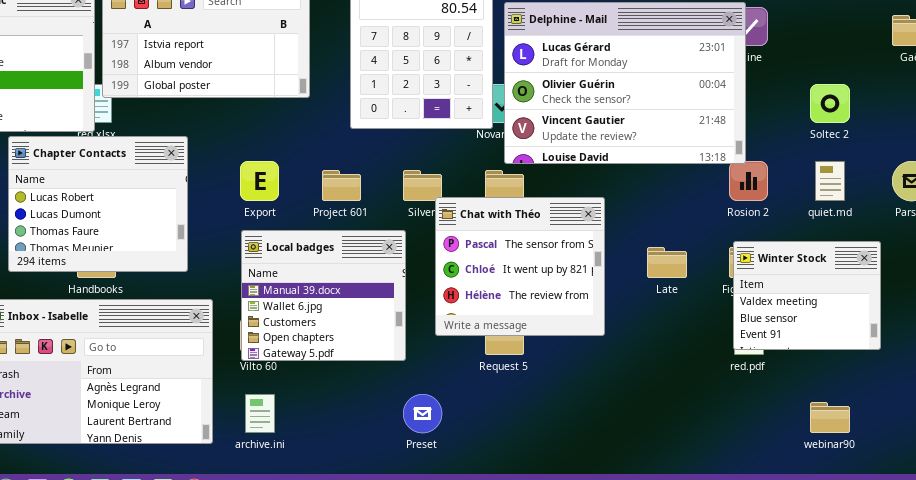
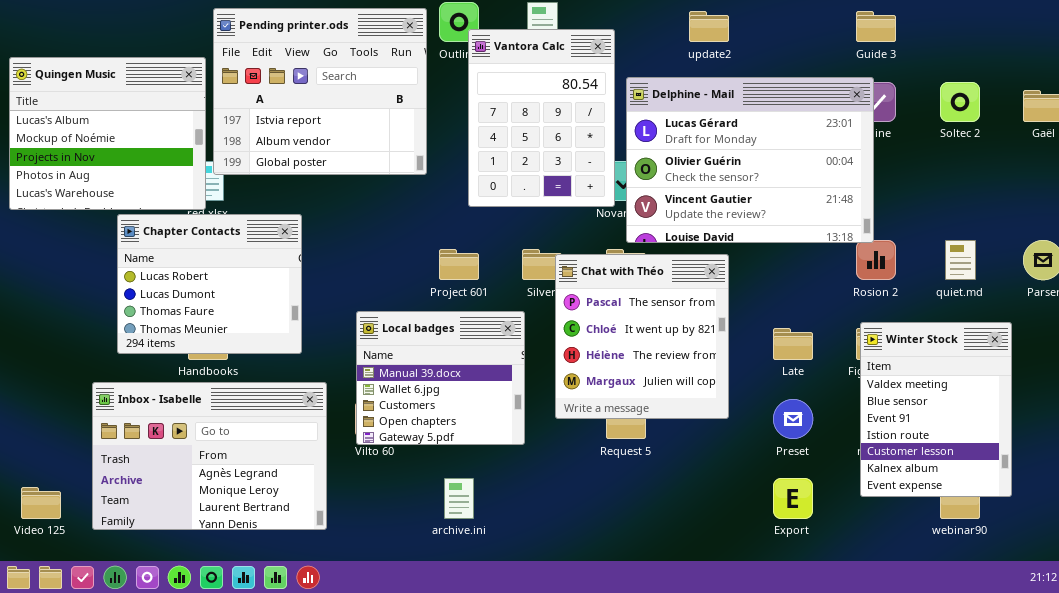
Soltec 2: [810,84,850,123] -> [940,82,980,122], moved
Export: [240,161,279,201] -> [773,478,813,519], moved
Chat with Théo: [435,197,605,336] -> [555,254,729,419], resized
Winter Stock: [733,241,881,350] -> [860,322,1012,497], resized
archive.ini: [245,394,275,433] -> [444,478,474,519], moved
Preset: [403,394,442,433] -> [773,399,813,439], moved

